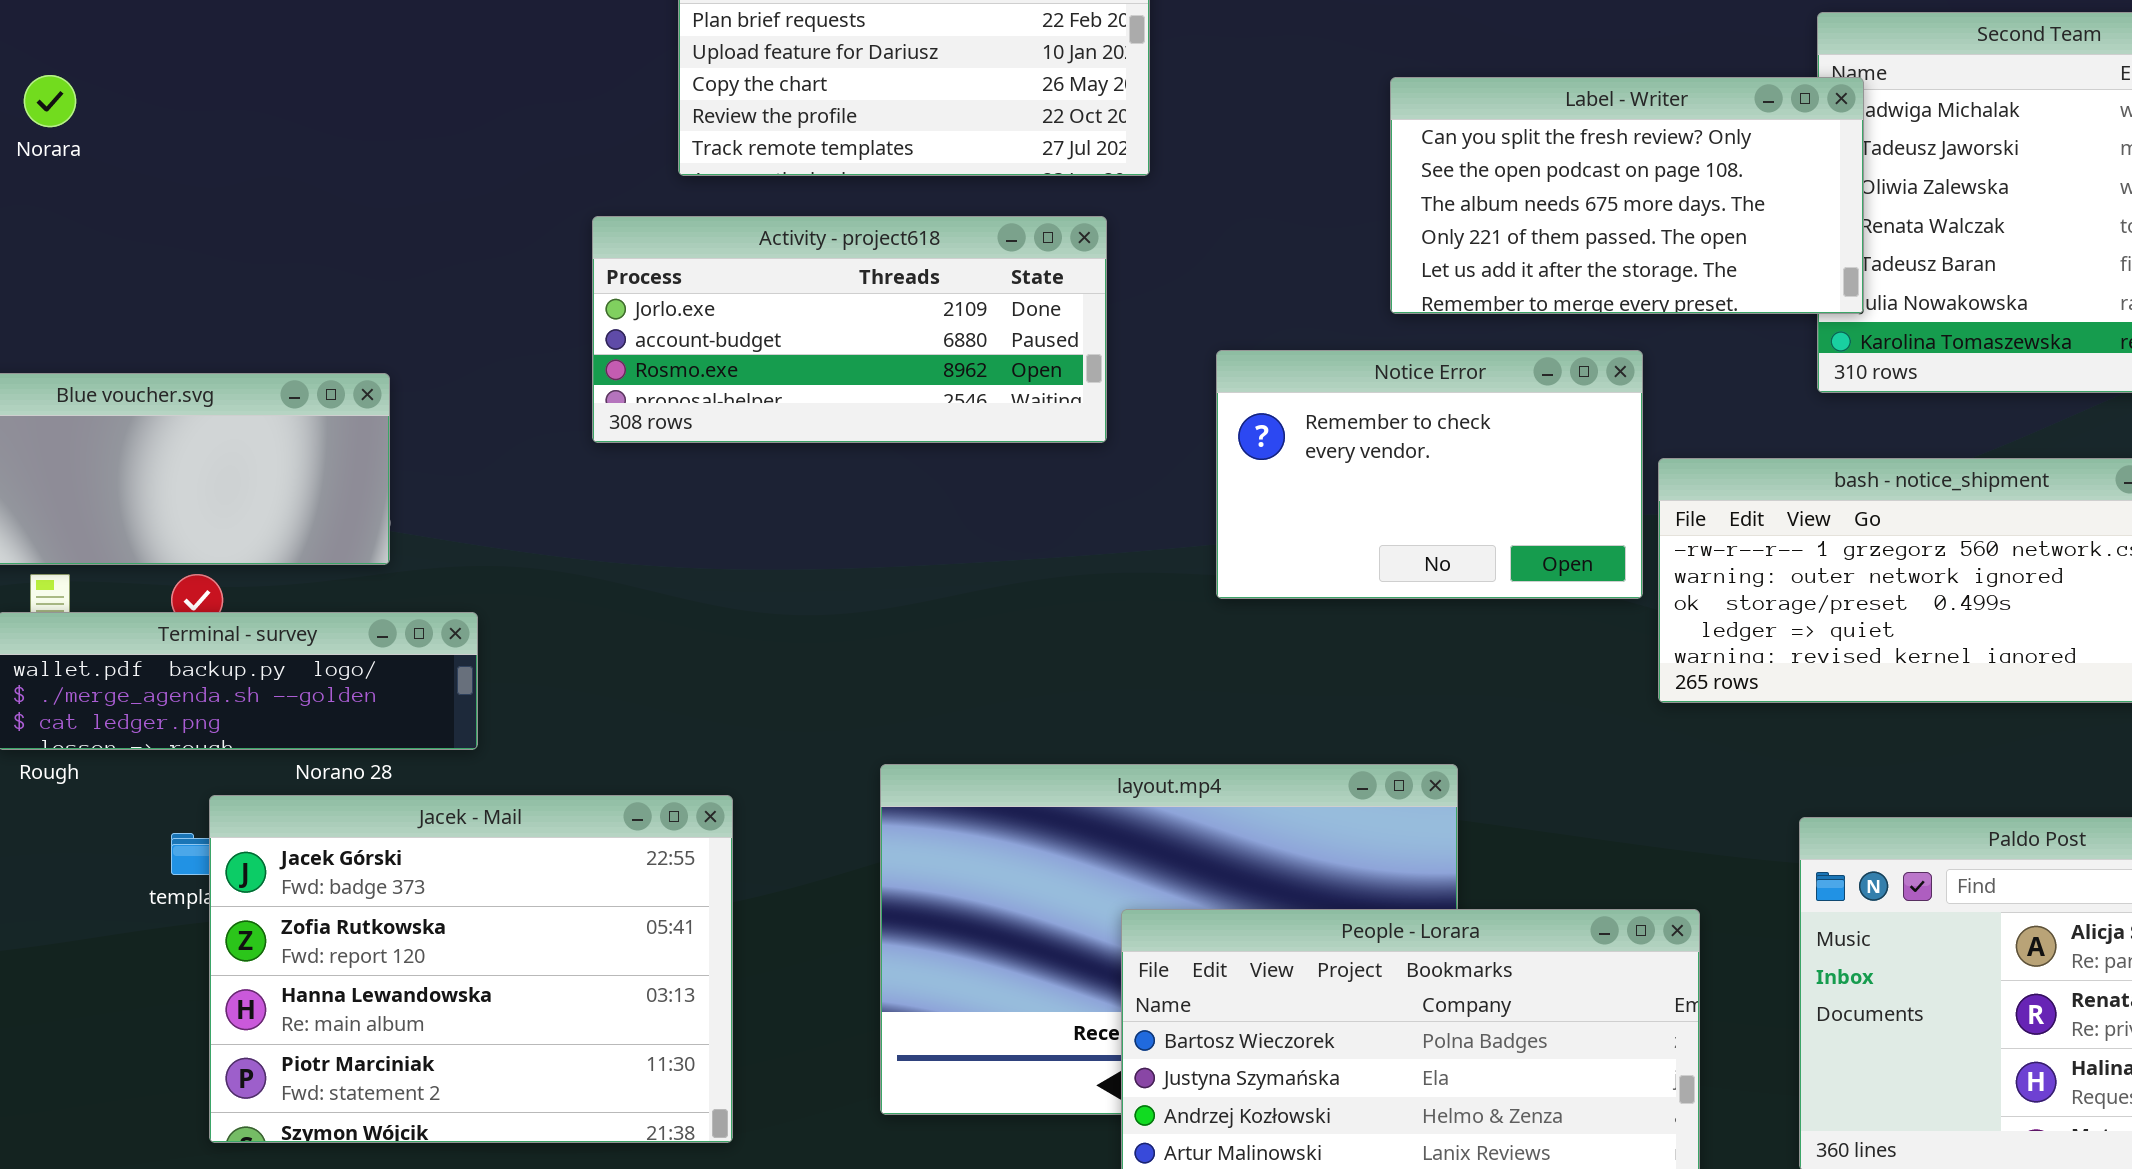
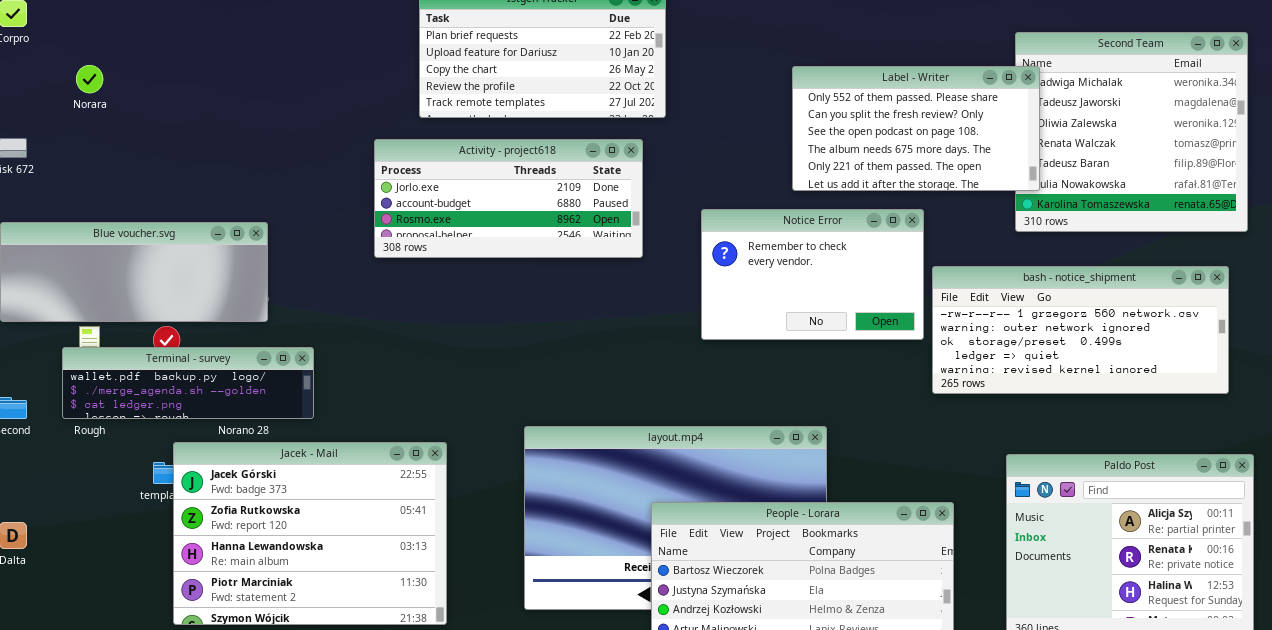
Label - Writer: [1390,77,1864,314] -> [792,66,1040,191], scrolled up 1 row

